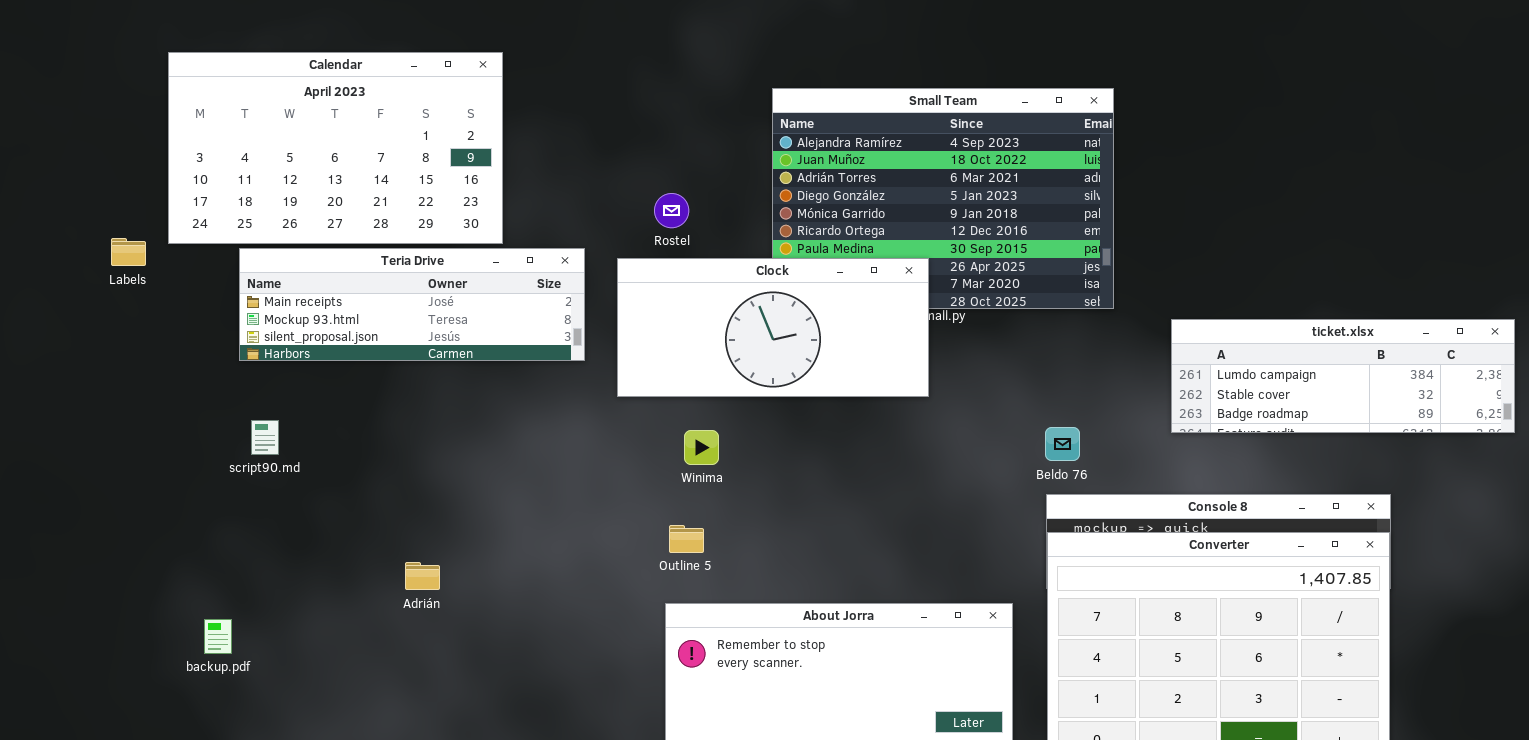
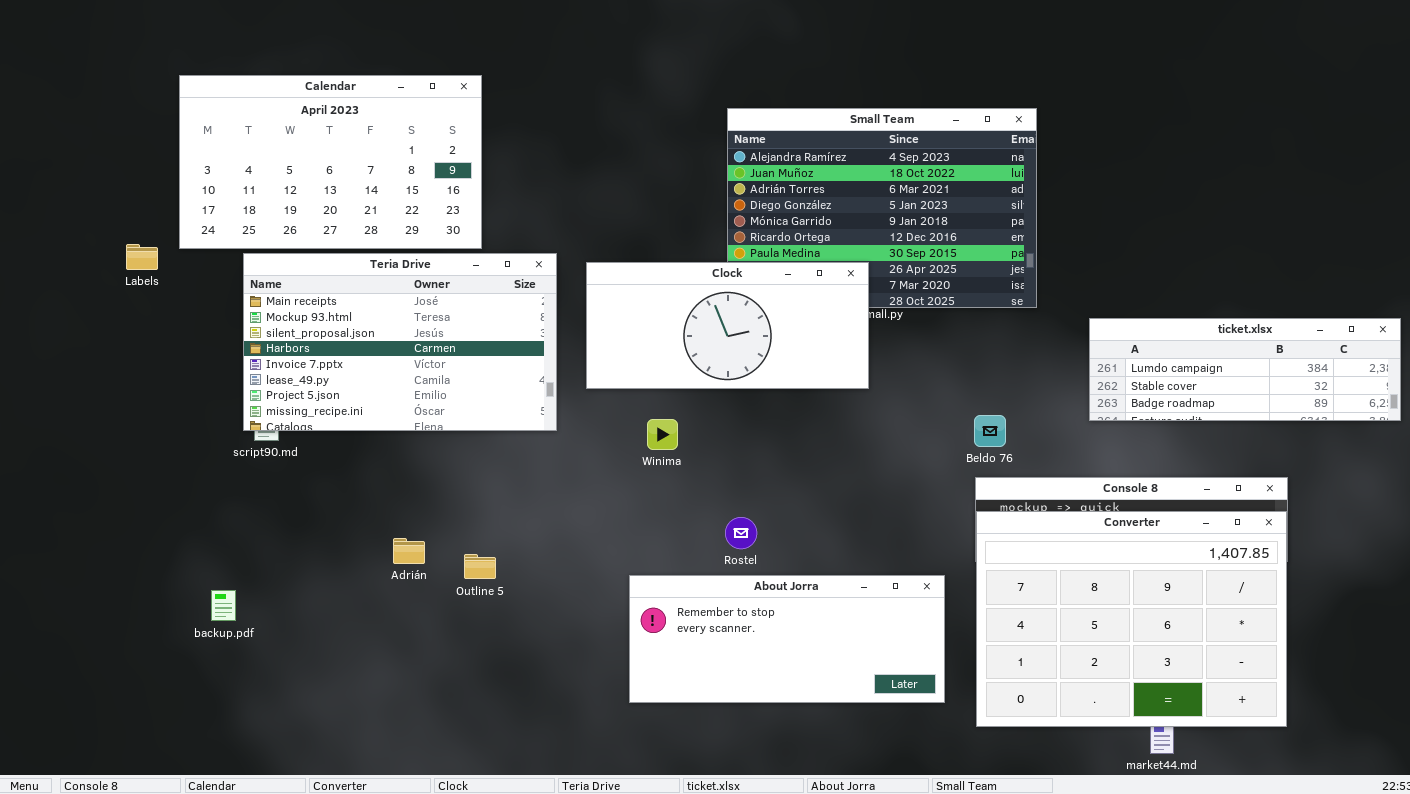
Rostel: [654,193,689,228] -> [725,517,757,549], moved
Teria Drive: [239,248,585,361] -> [243,253,557,431], resized
Outline 5: [669,525,704,553] -> [464,554,496,579], moved

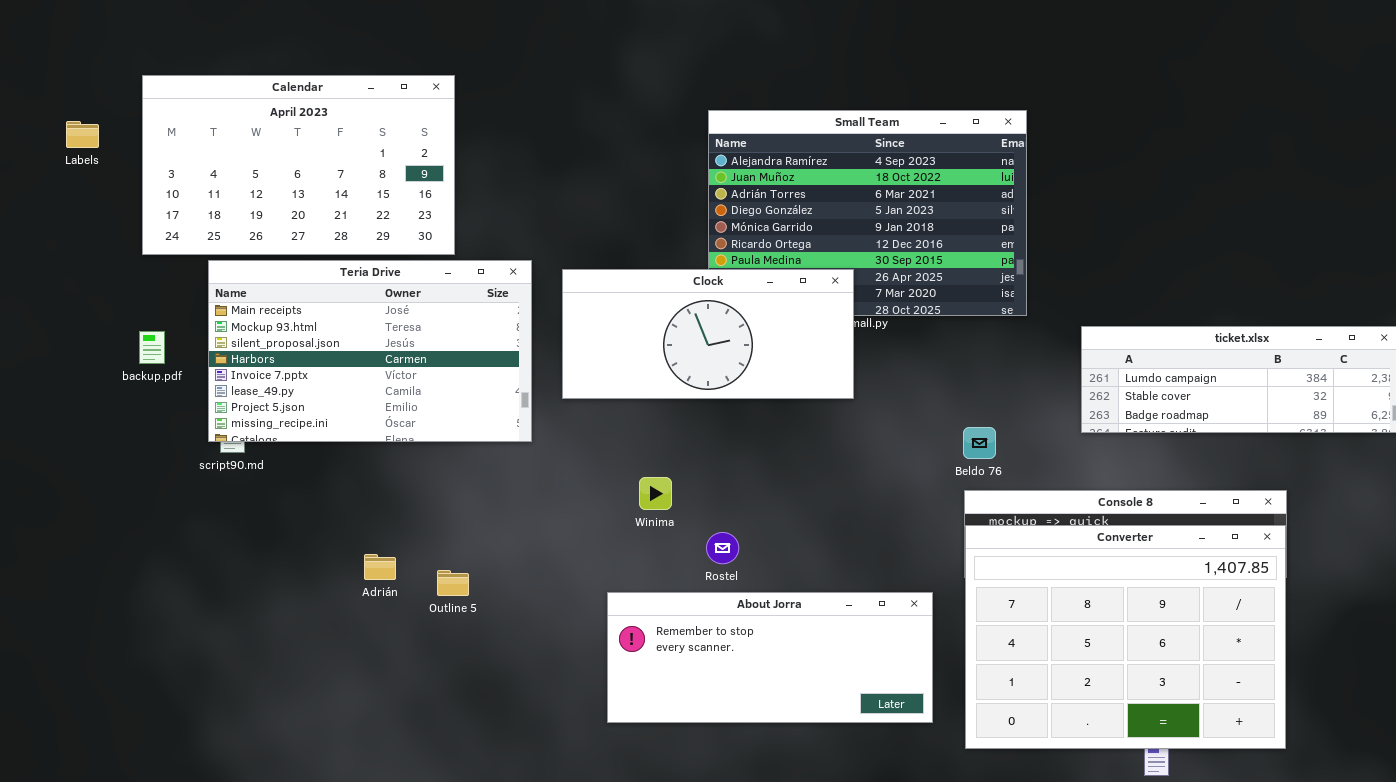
Labels: [126,244,158,270] -> [66,121,99,148], moved
Winima: [647,419,678,450] -> [639,477,672,510], moved
backup.pdf: [211,590,236,621] -> [139,331,165,364], moved

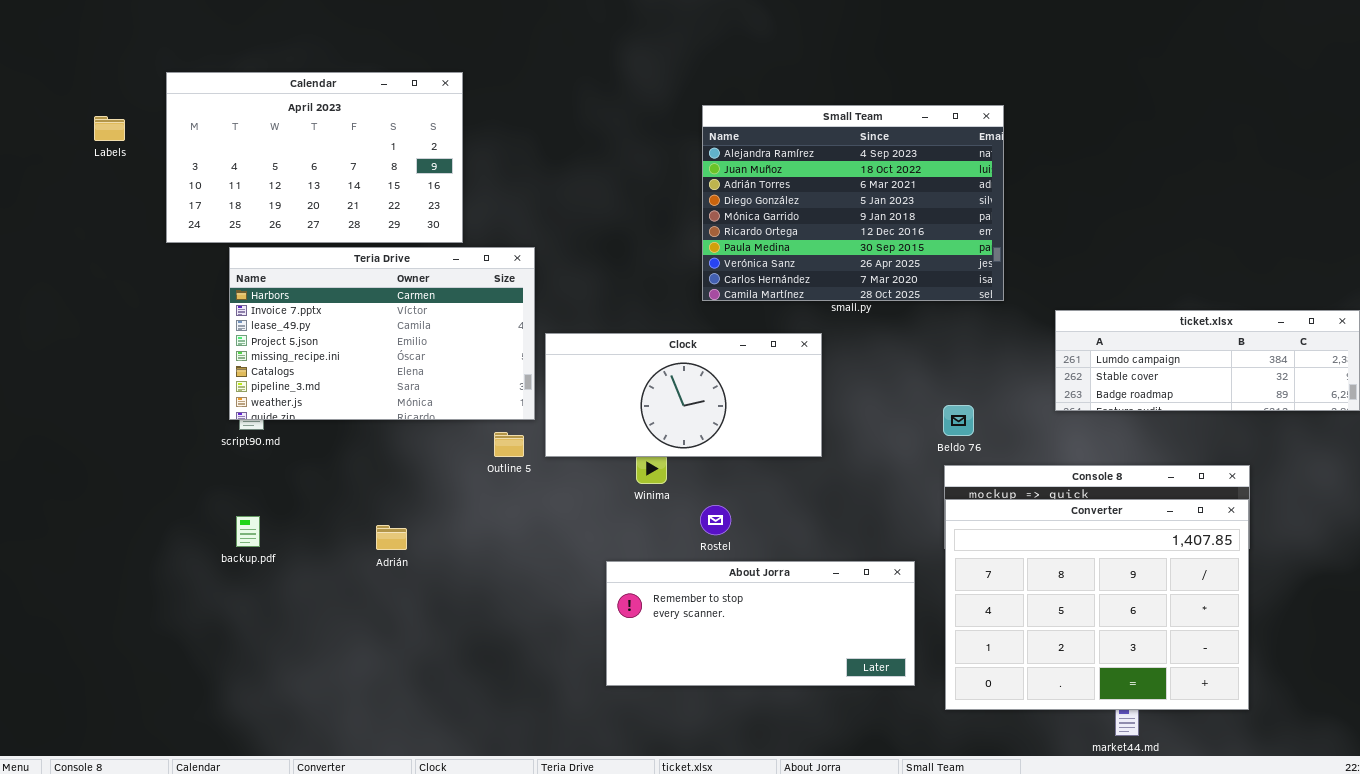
Teria Drive: [208,260,532,442] -> [229,247,535,420], scrolled down 3 rows
Clock: [562,269,854,399] -> [545,333,822,457], moved
backup.pdf: [139,331,165,364] -> [236,516,260,547], moved
Outline 5: [437,570,469,596] -> [494,432,524,457], moved

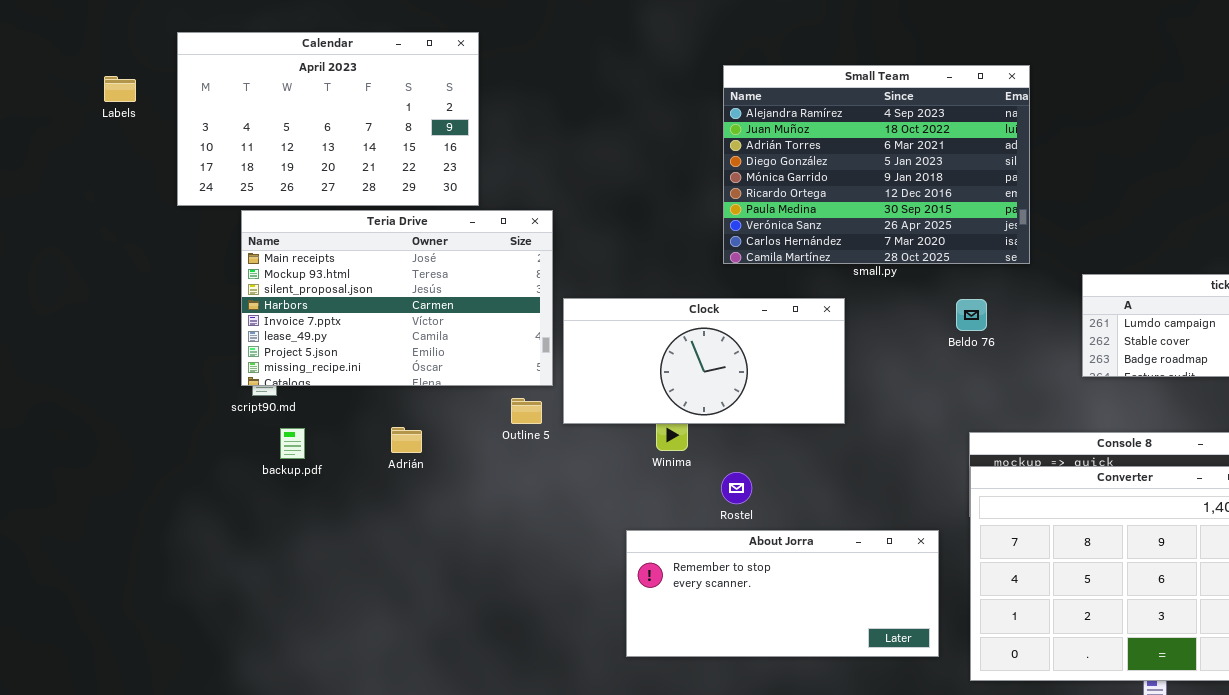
Teria Drive: [229,247,535,420] -> [241,210,553,386], scrolled up 3 rows
Beldo 76: [943,405,974,436] -> [956,299,987,331], moved
backup.pdf: [236,516,260,547] -> [280,428,305,459], moved
Adrián: [376,525,407,550] -> [391,427,422,453], moved

